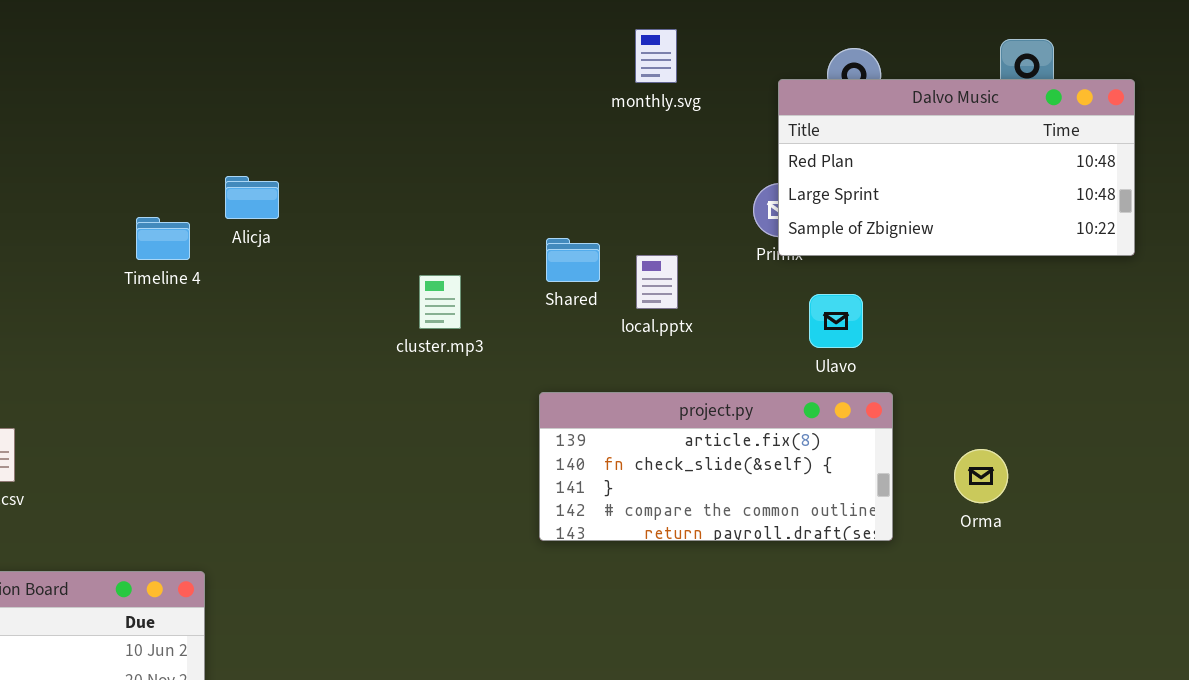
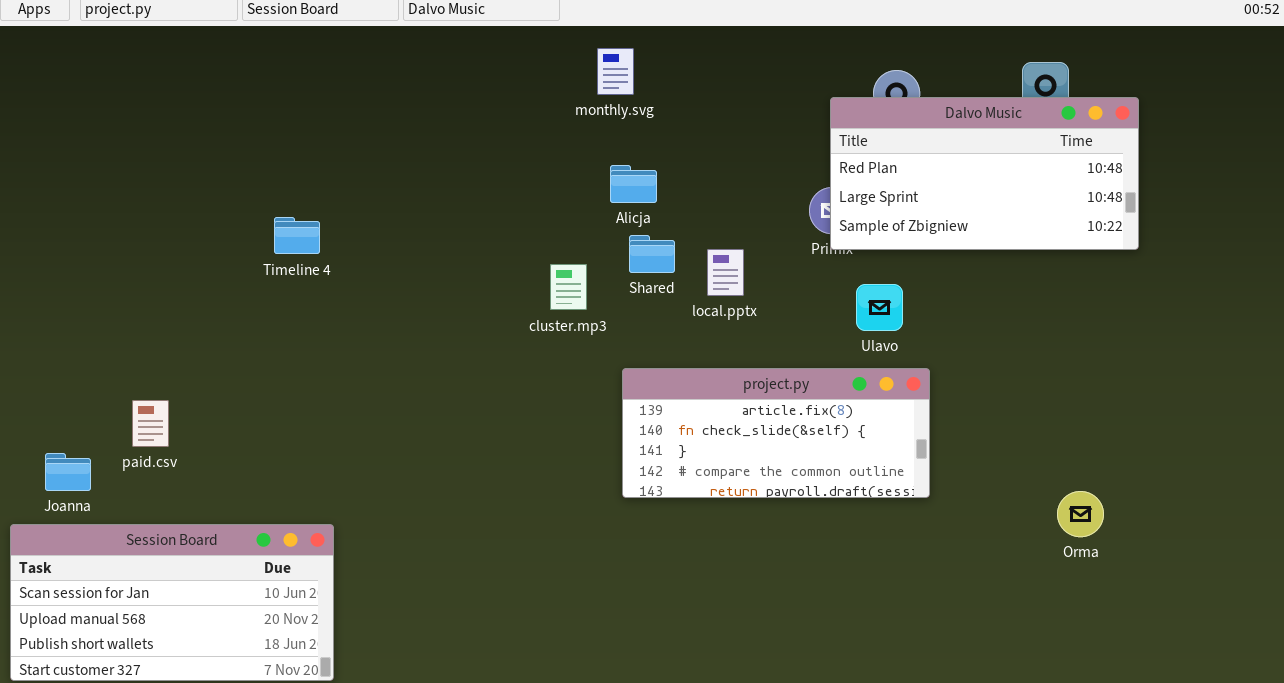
monthly.svg: [635,29,677,83] -> [597,48,634,95], moved
Alicja: [225,176,279,219] -> [610,165,657,203], moved
cluster.mp3: [419,275,461,329] -> [550,264,587,310], moved
Orma: [954,449,1008,503] -> [1057,491,1104,537], moved

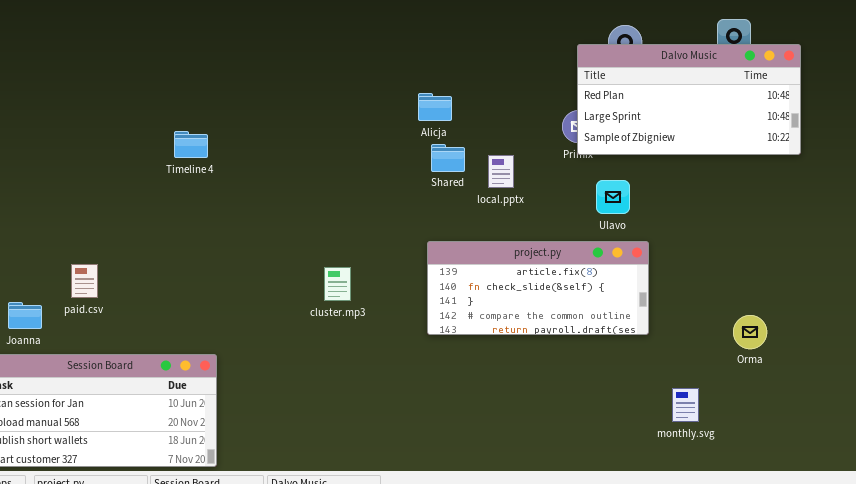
monthly.svg: [597,48,634,95] -> [672,388,699,422], moved
cluster.mp3: [550,264,587,310] -> [324,267,351,301], moved
Orma: [1057,491,1104,537] -> [733,315,767,349], moved

